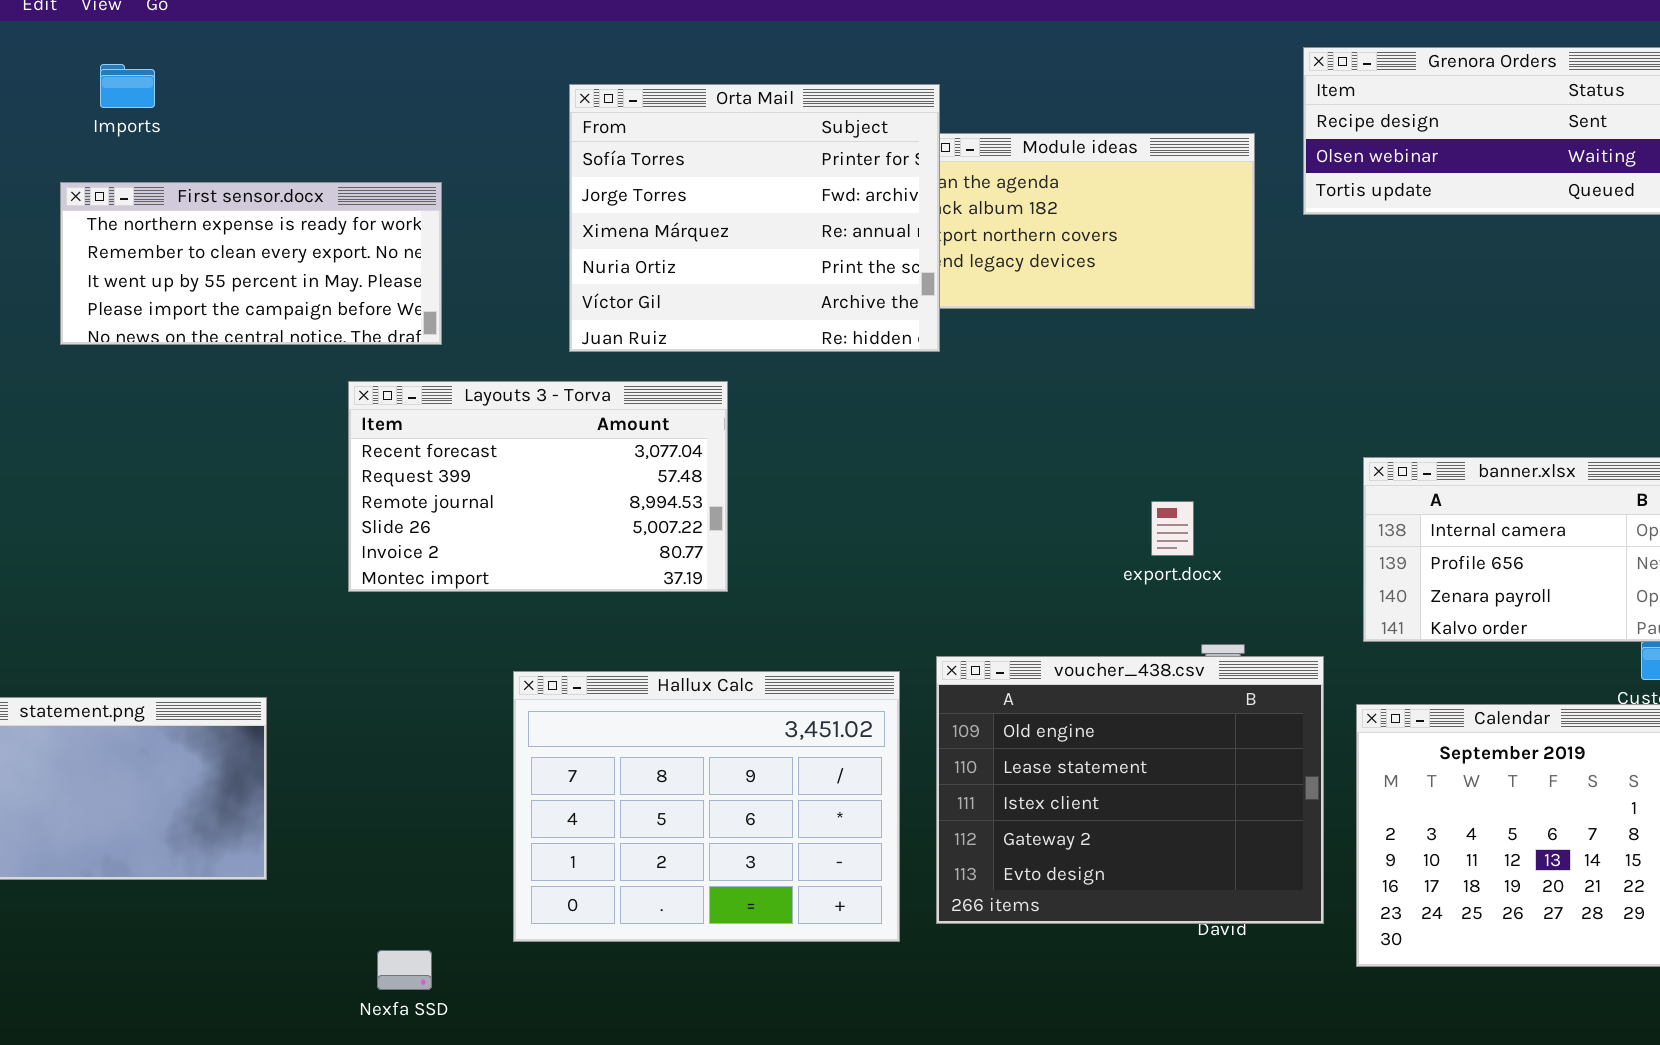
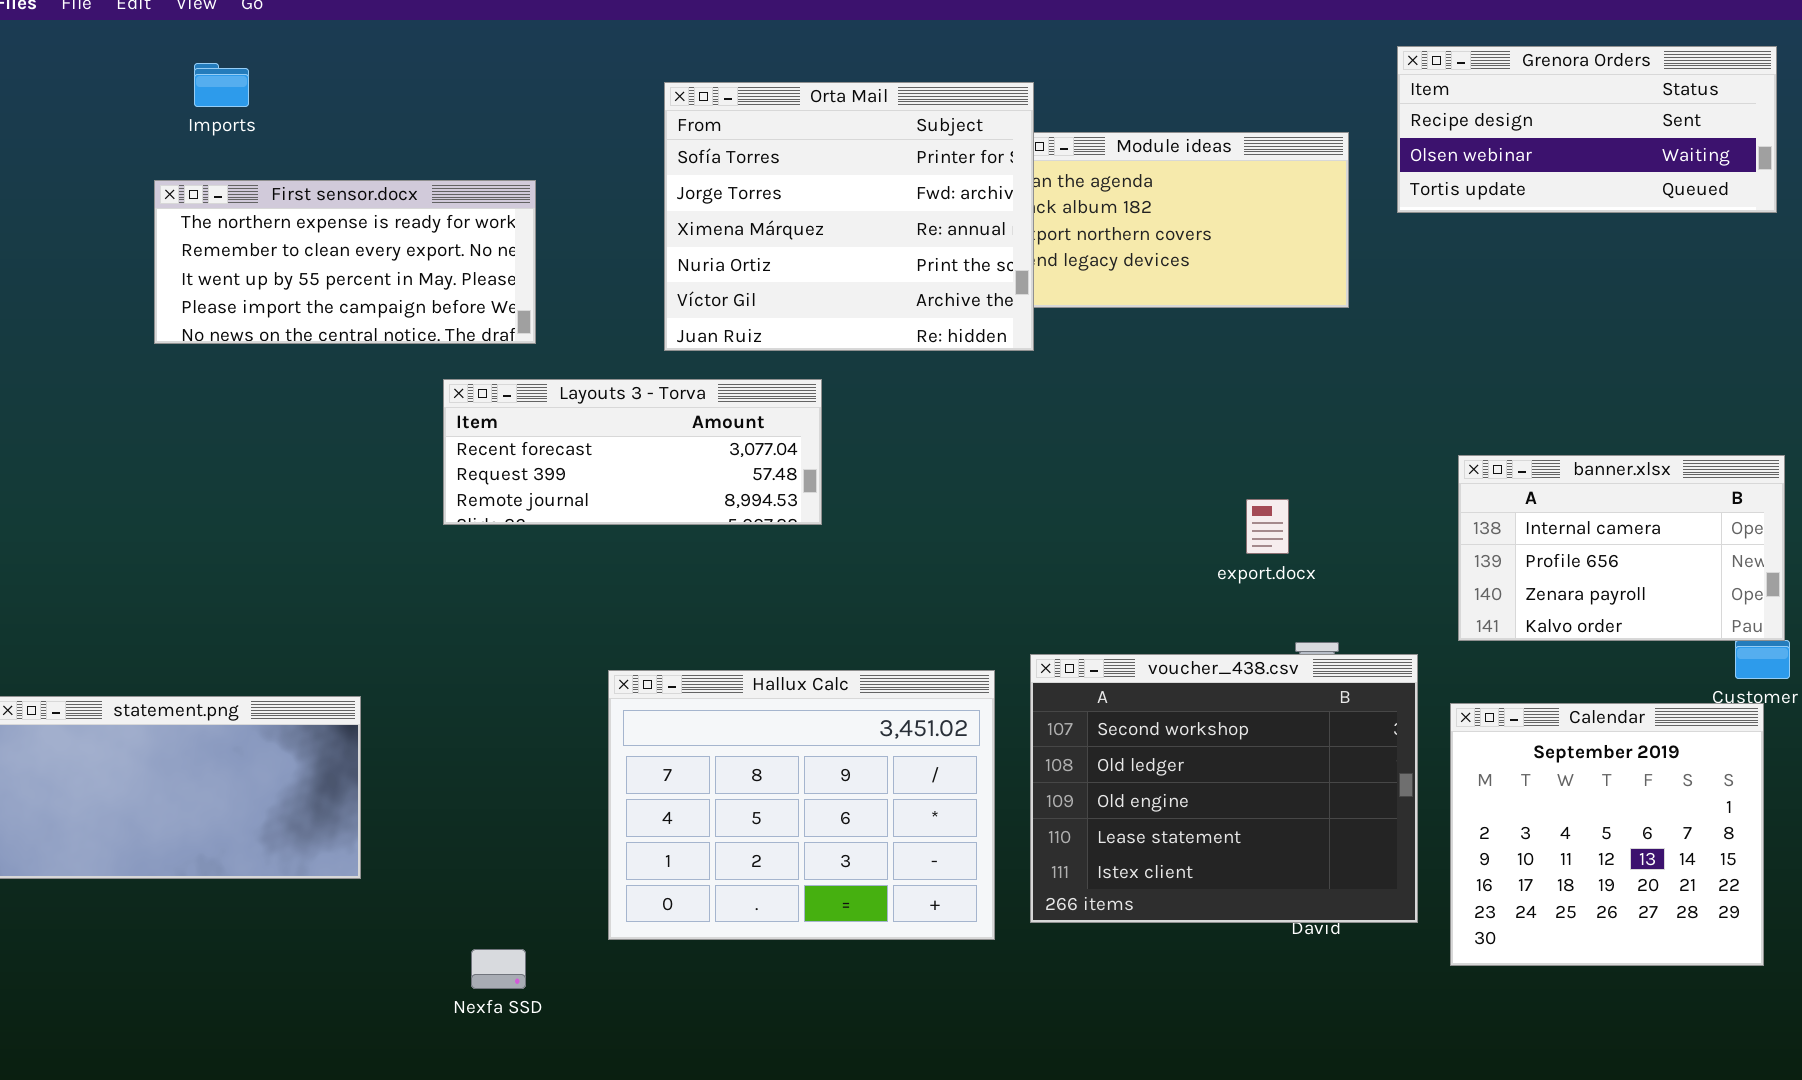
Layouts 3 - Torva: [348,381,728,592] -> [443,379,822,525], resized
voucher_438.csv: [936,656,1324,924] -> [1030,654,1418,923], scrolled up 2 rows

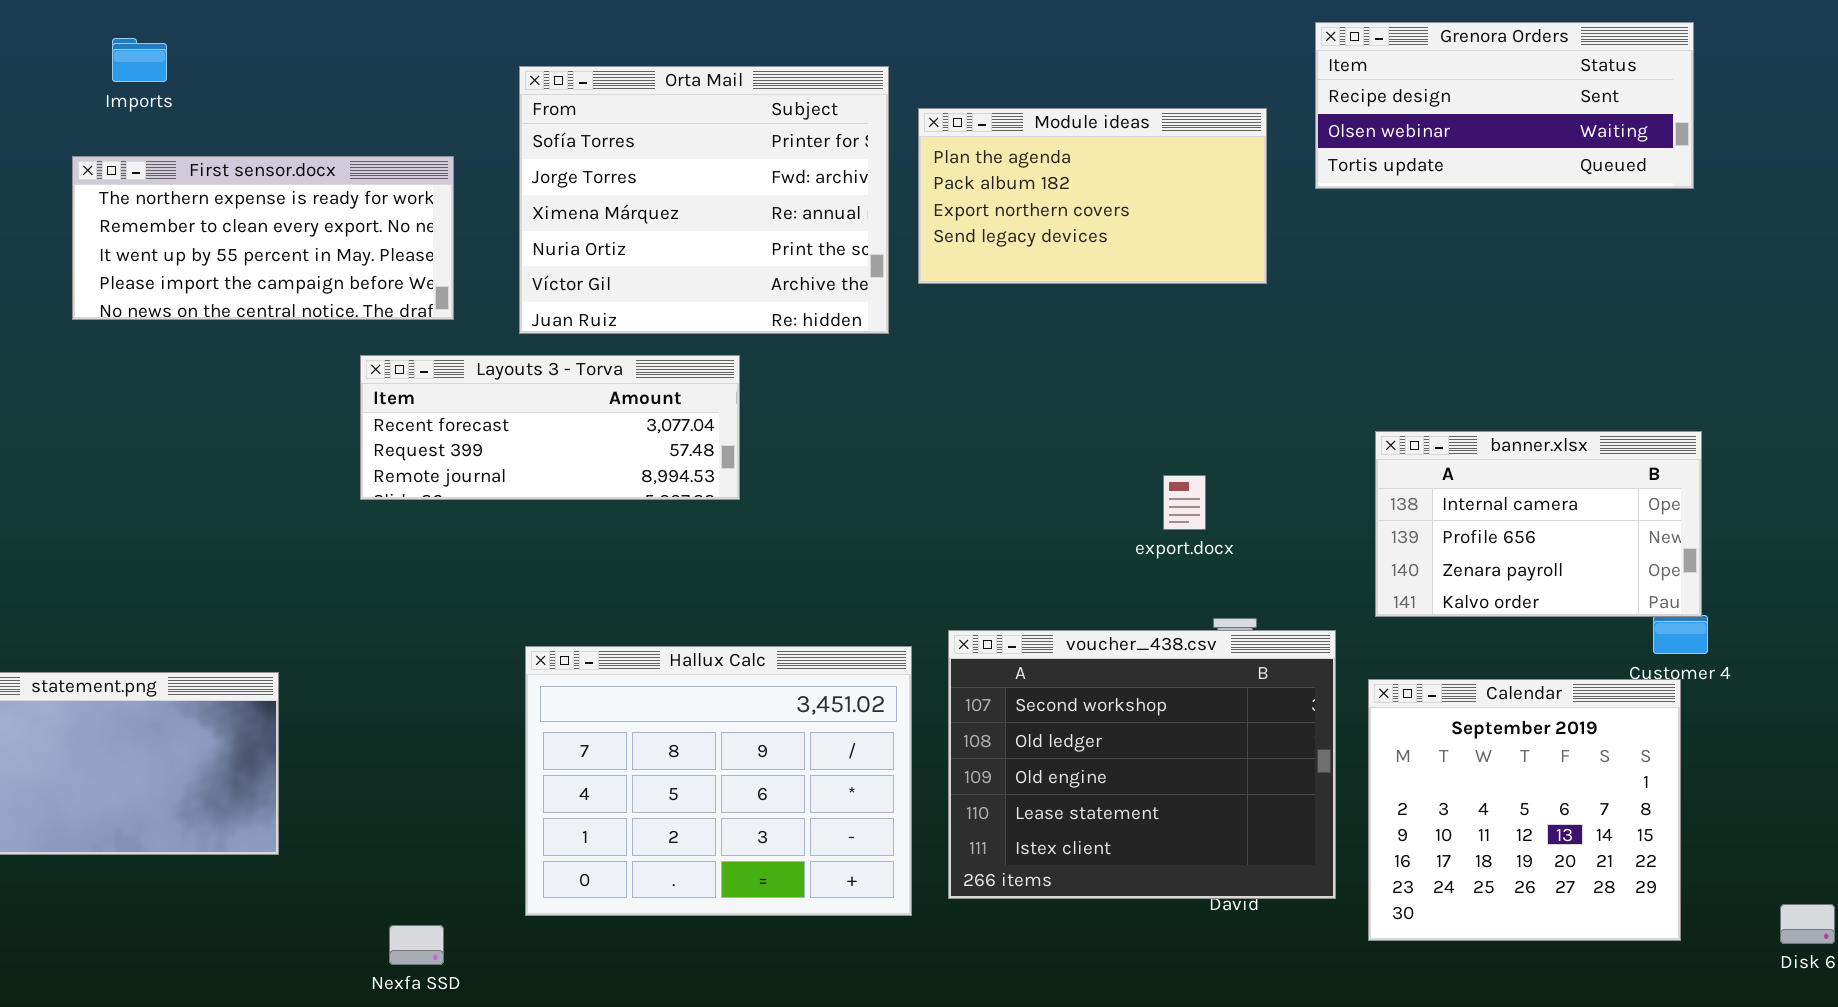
Orta Mail: [664,82,1034,351] -> [519,66,889,334], moved

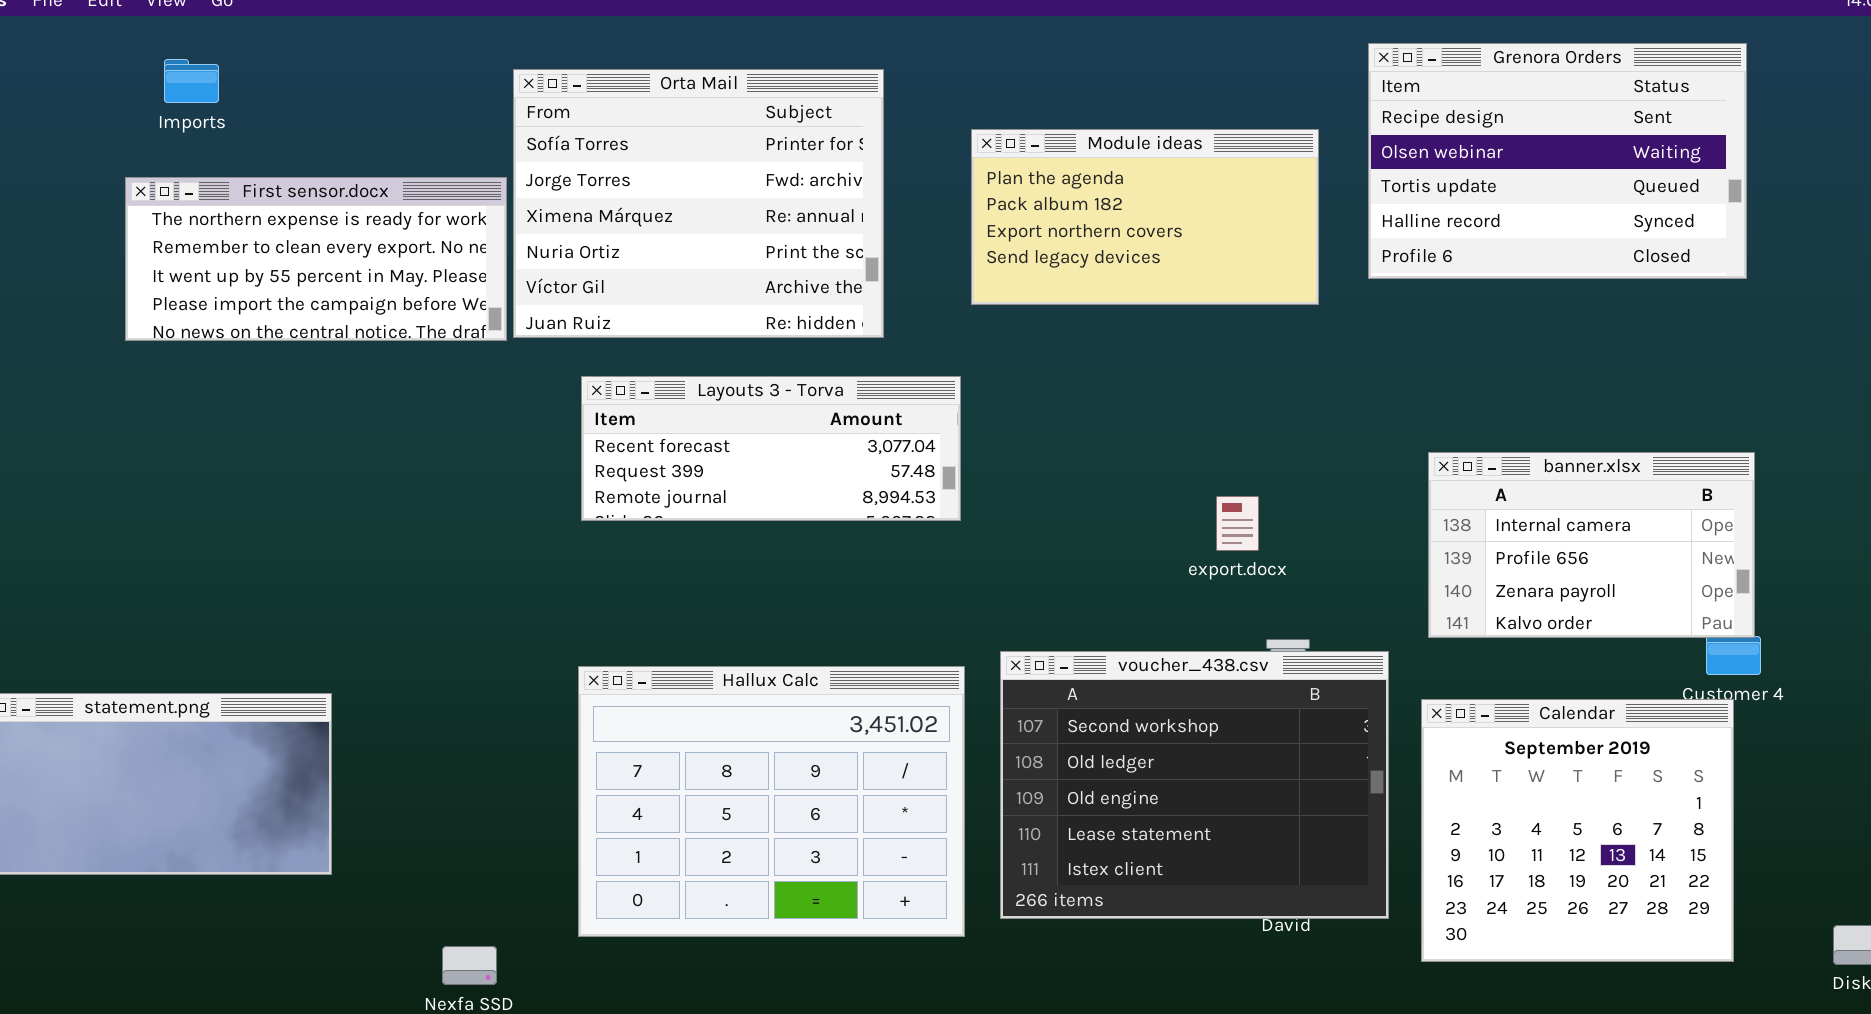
Grenora Orders: [1315,22,1694,189] -> [1368,43,1747,279], resized
Orta Mail: [519,66,889,334] -> [513,69,884,338], moved
Layouts 3 - Torva: [360,355,740,500] -> [581,376,961,521], moved

